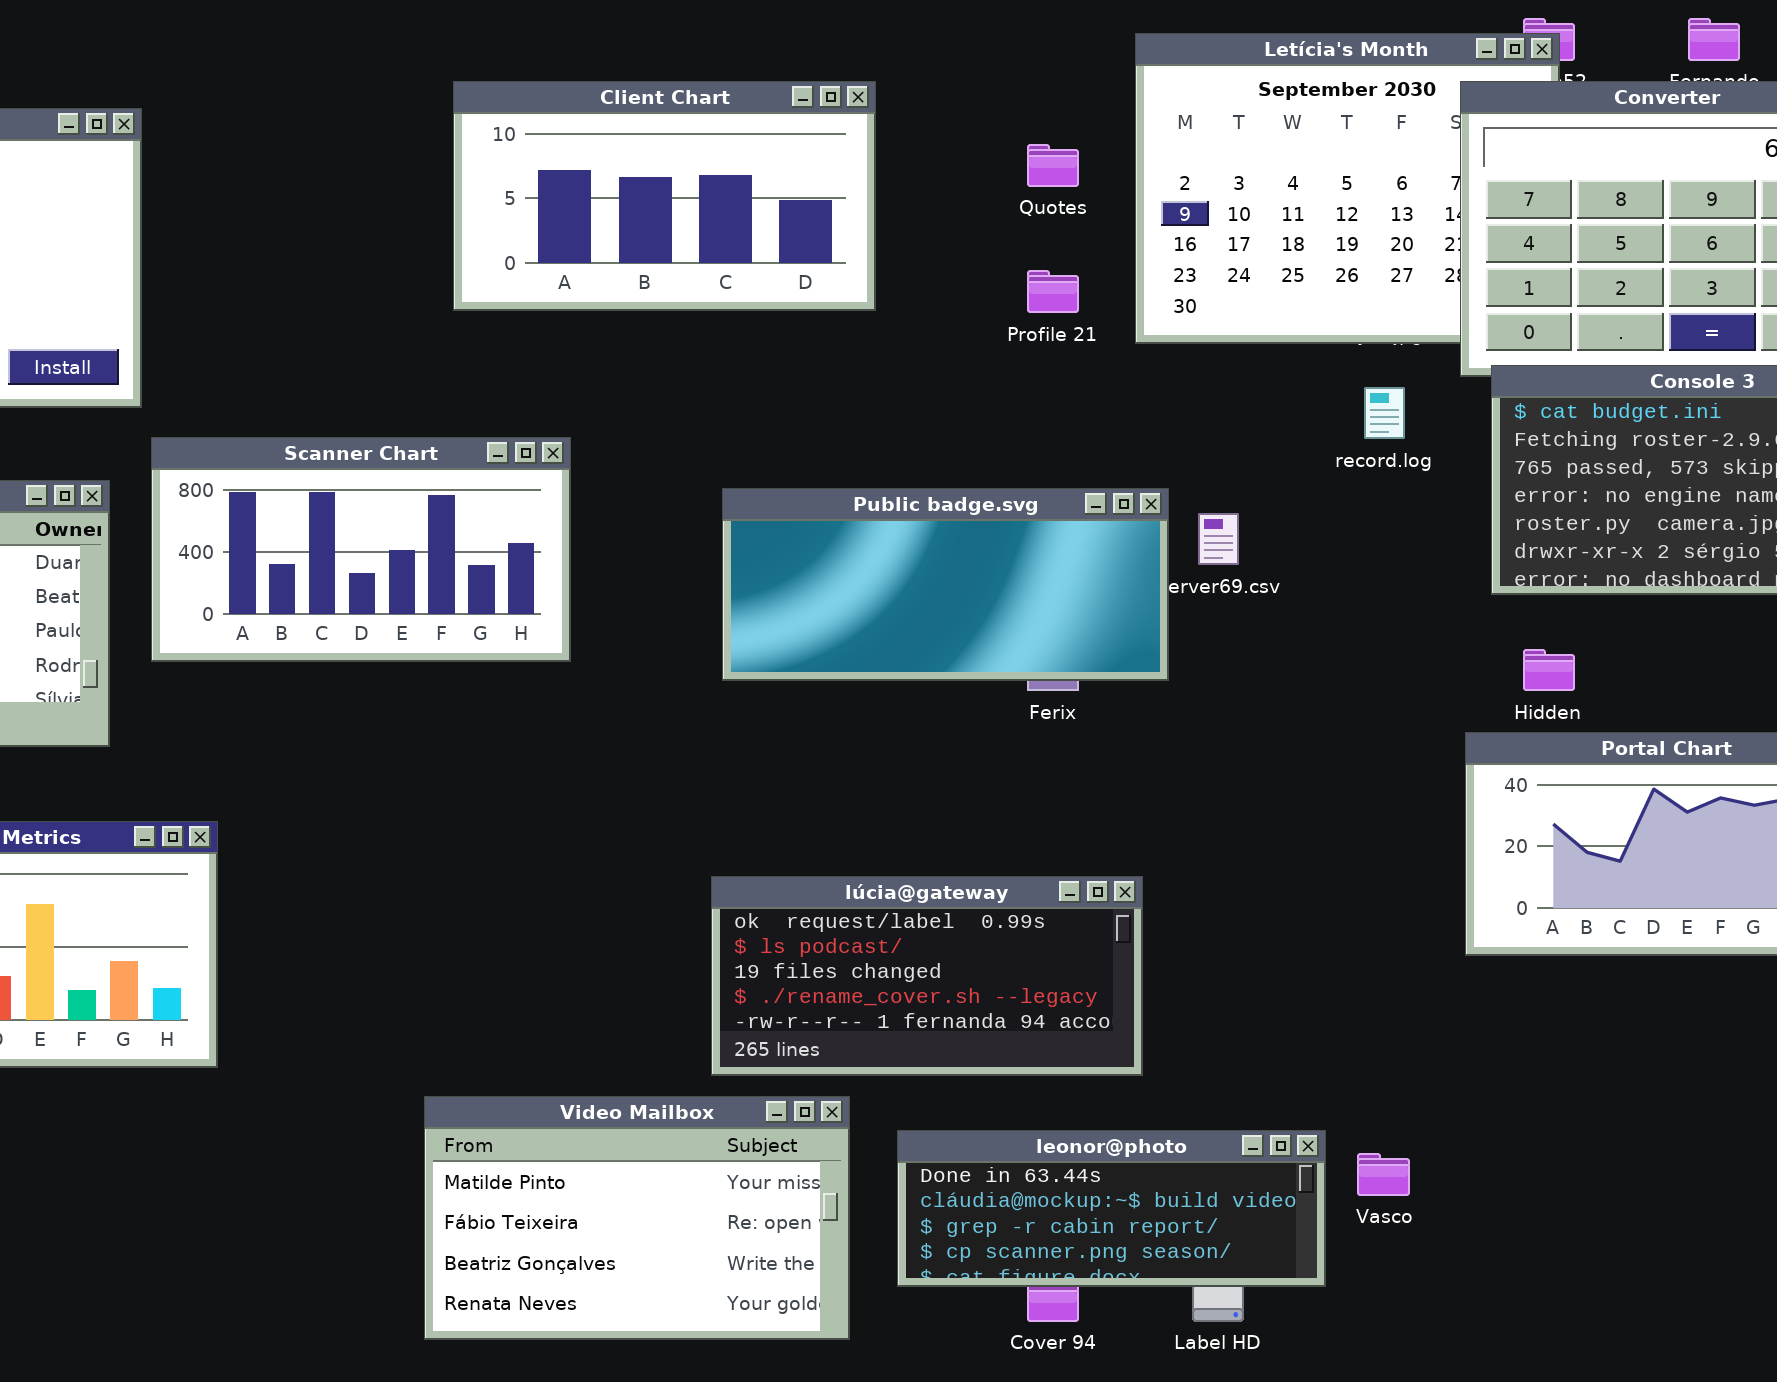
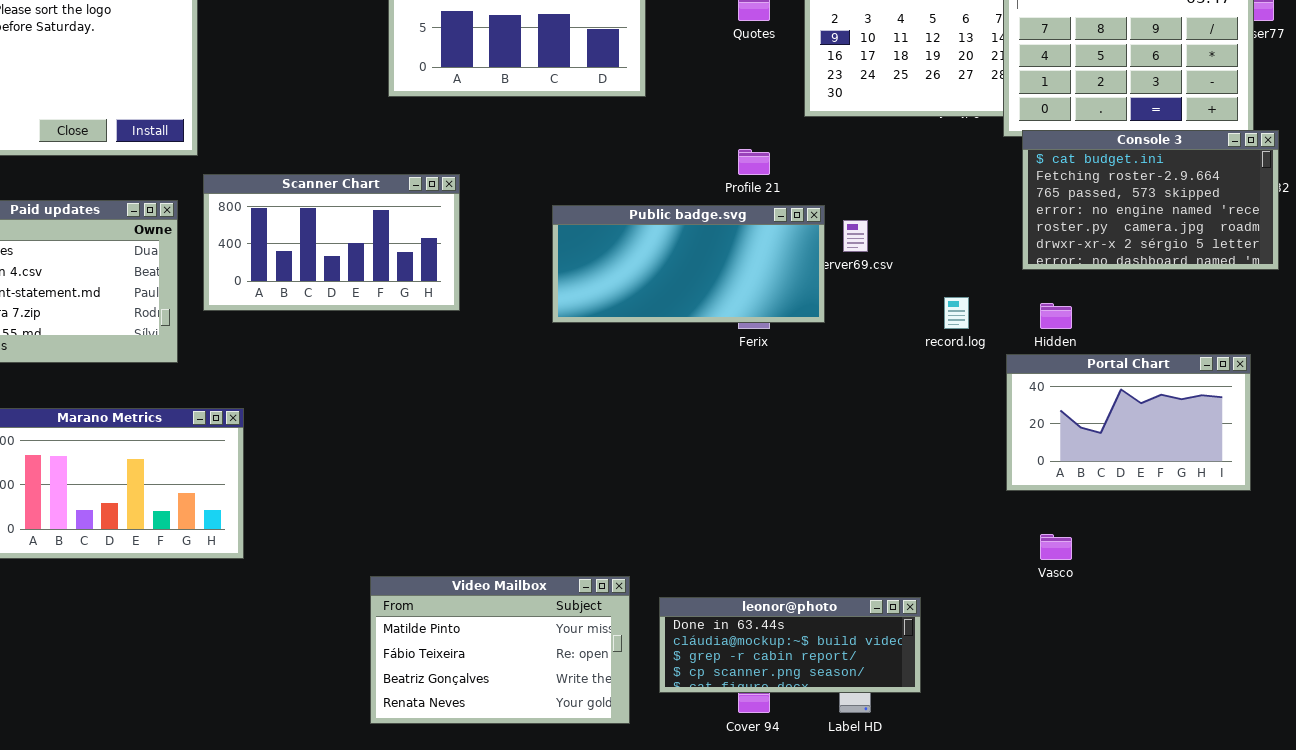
Profile 21: [1027,270,1079,313] -> [738,149,770,175], moved
record.log: [1364,387,1405,439] -> [944,297,969,329], moved
lúcia@gateway: [711,876,1143,1076] -> none, closed
Vasco: [1357,1153,1410,1196] -> [1040,534,1072,560], moved

